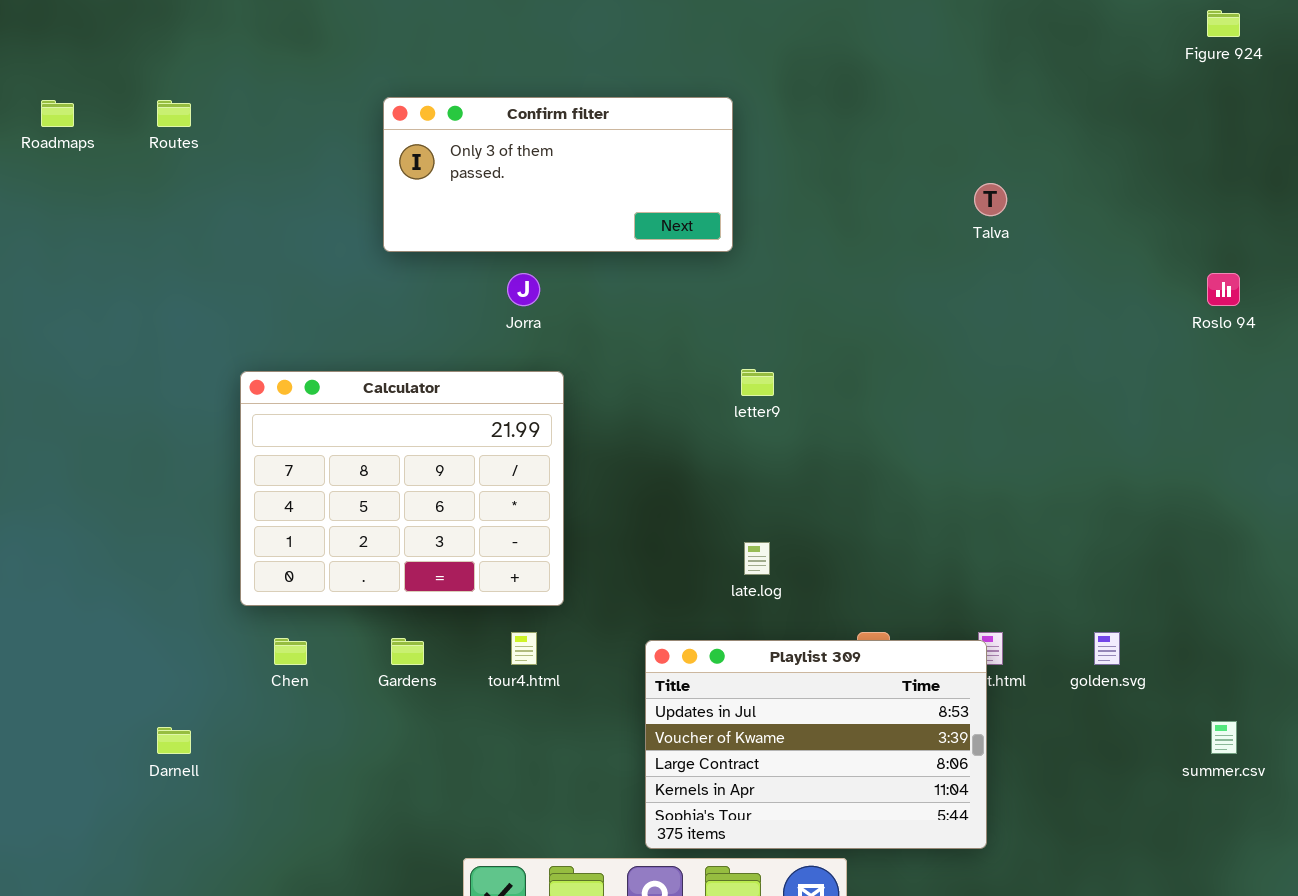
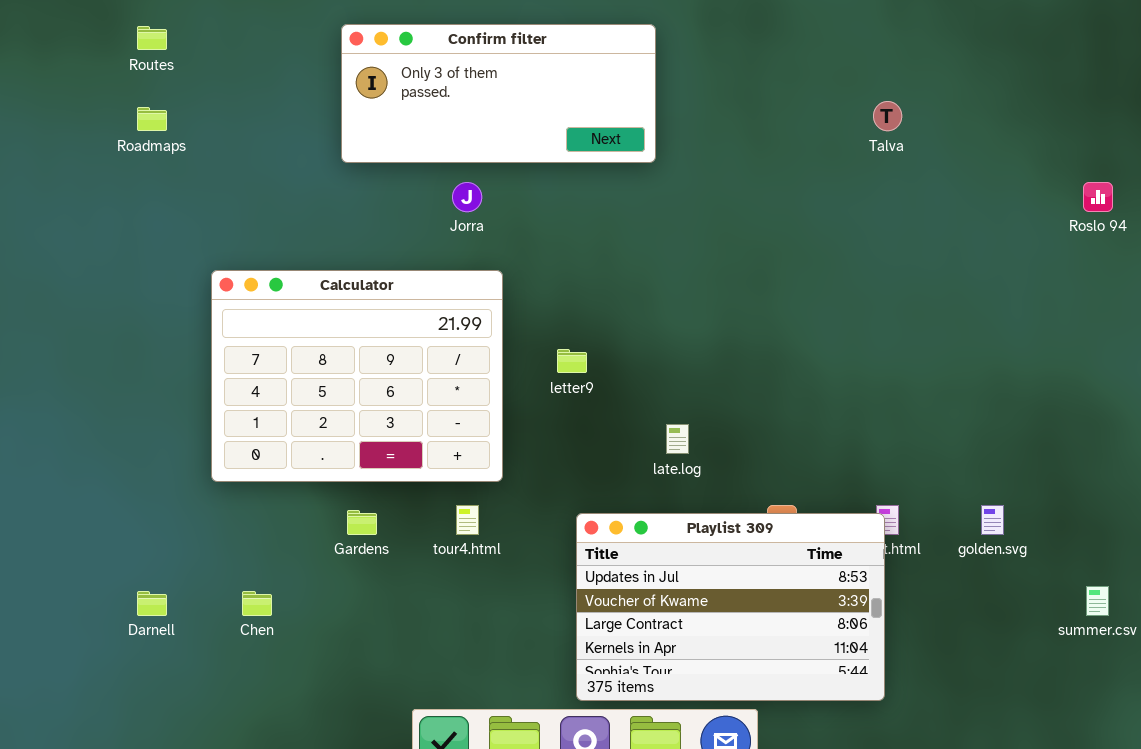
Roadmaps: [41,100,74,127] -> [137,107,167,131], moved
letter9: [741,369,774,396] -> [557,349,587,373], moved
Chen: [274,638,307,665] -> [242,591,272,616], moved

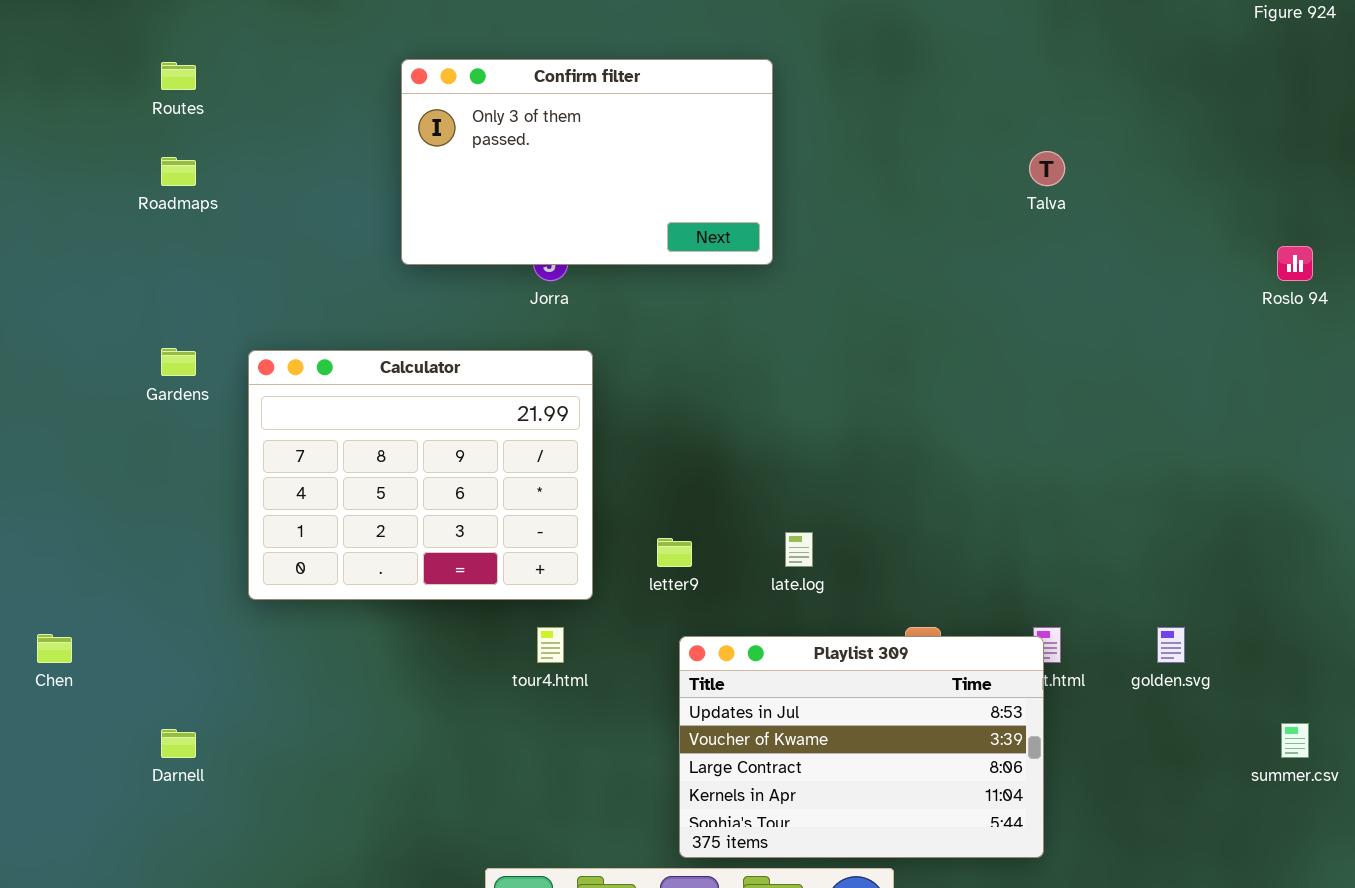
Confirm filter: [341,24,656,163] -> [401,59,773,265], resized
letter9: [557,349,587,373] -> [657,538,692,567], moved
Gardens: [347,510,377,535] -> [161,348,196,376], moved
Chen: [242,591,272,616] -> [37,634,72,663], moved

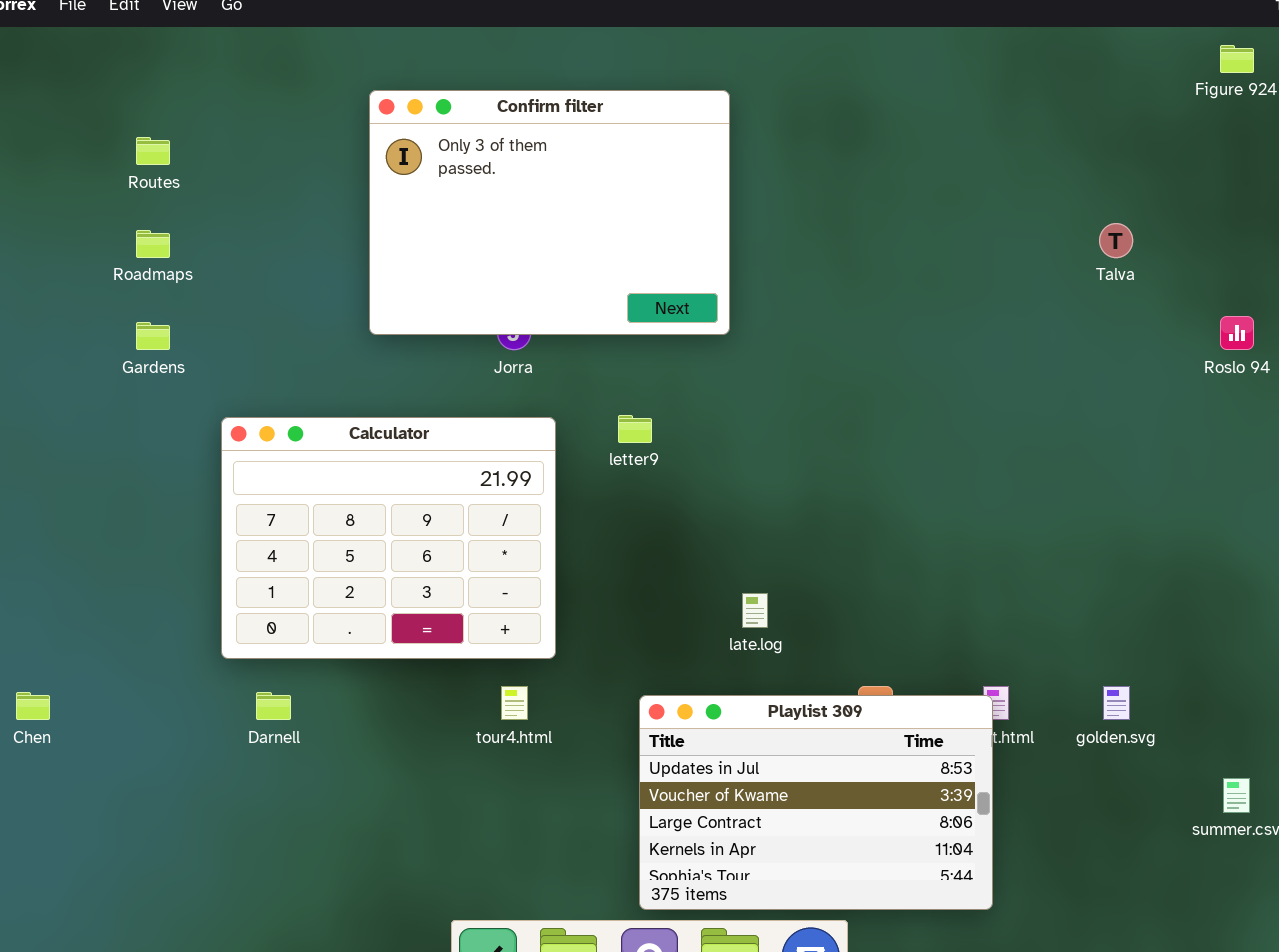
Confirm filter: [401,59,773,265] -> [369,90,730,335], resized
Talva: [1029,151,1065,186] -> [1099,223,1133,258], moved
Gardens: [161,348,196,376] -> [136,322,170,350], moved
letter9: [657,538,692,567] -> [618,415,652,443], moved
Darnell: [161,729,196,758] -> [256,692,291,720], moved

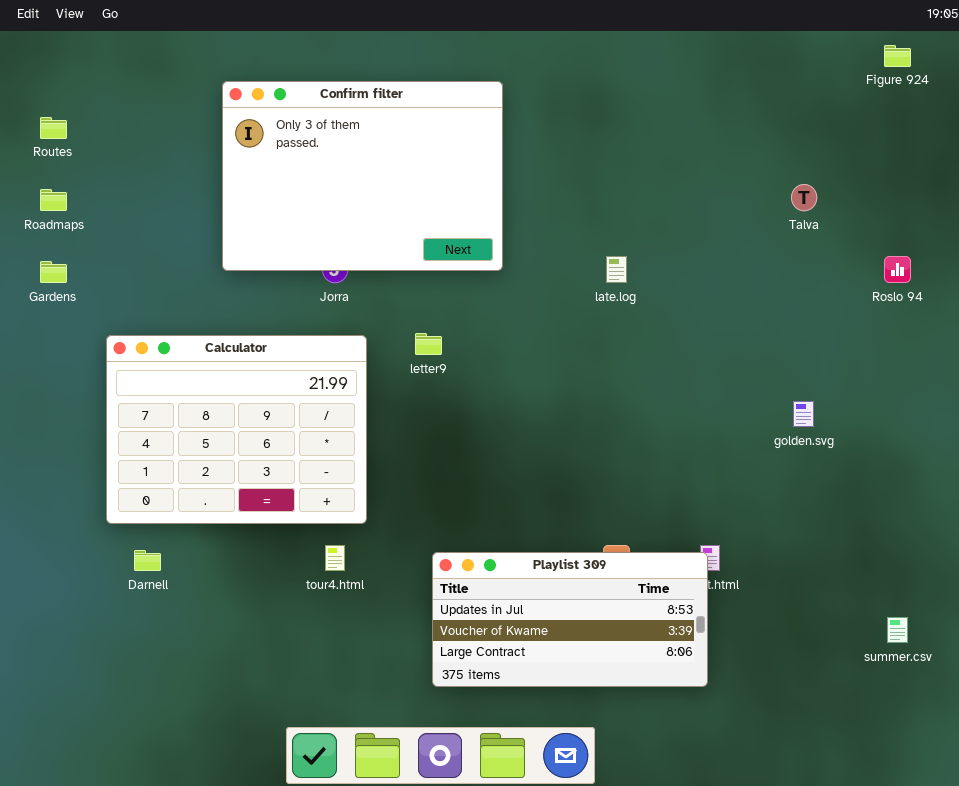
late.log: [742,593,768,628] -> [606,256,627,283], moved
golden.svg: [1103,686,1130,720] -> [793,401,814,427], moved
Playlist 309: [639,695,993,910] -> [432,552,708,687], resized

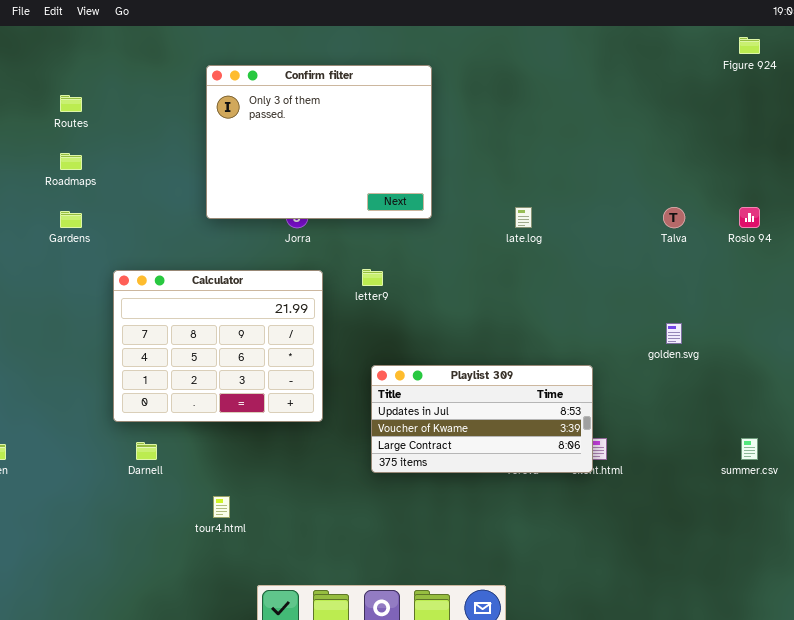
Talva: [791,184,817,211] -> [663,207,685,228], moved
tour4.html: [325,545,345,571] -> [213,496,230,518], moved
Playlist 309: [432,552,708,687] -> [371,365,593,473], moved
summer.csv: [887,617,908,643] -> [741,438,758,460], moved

